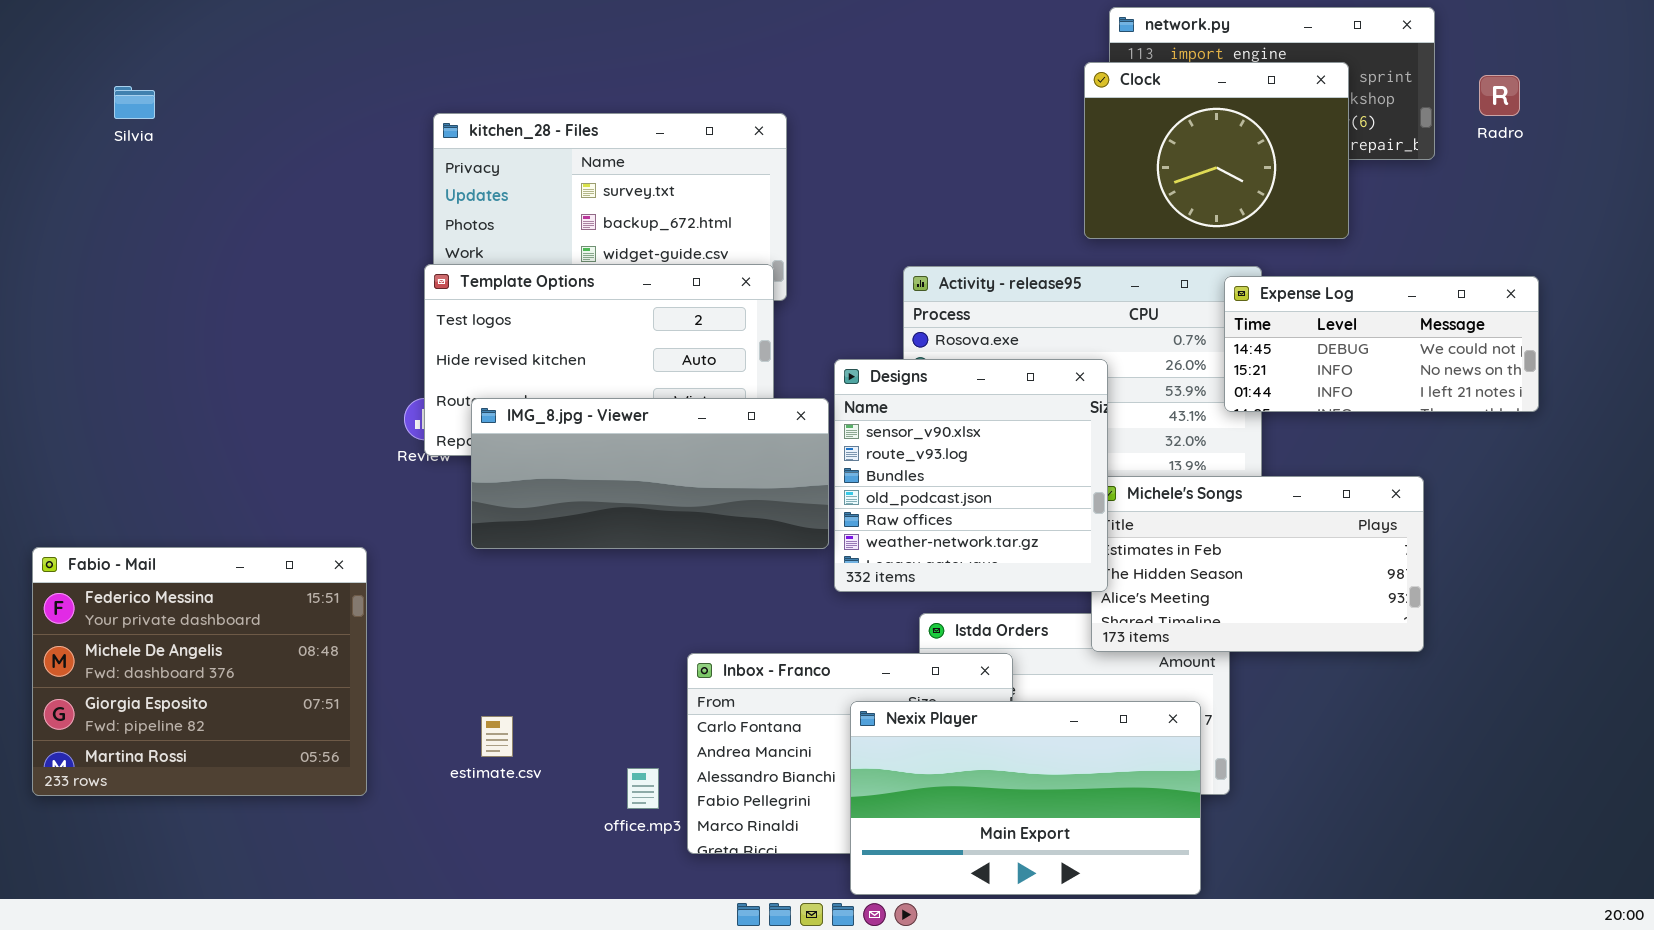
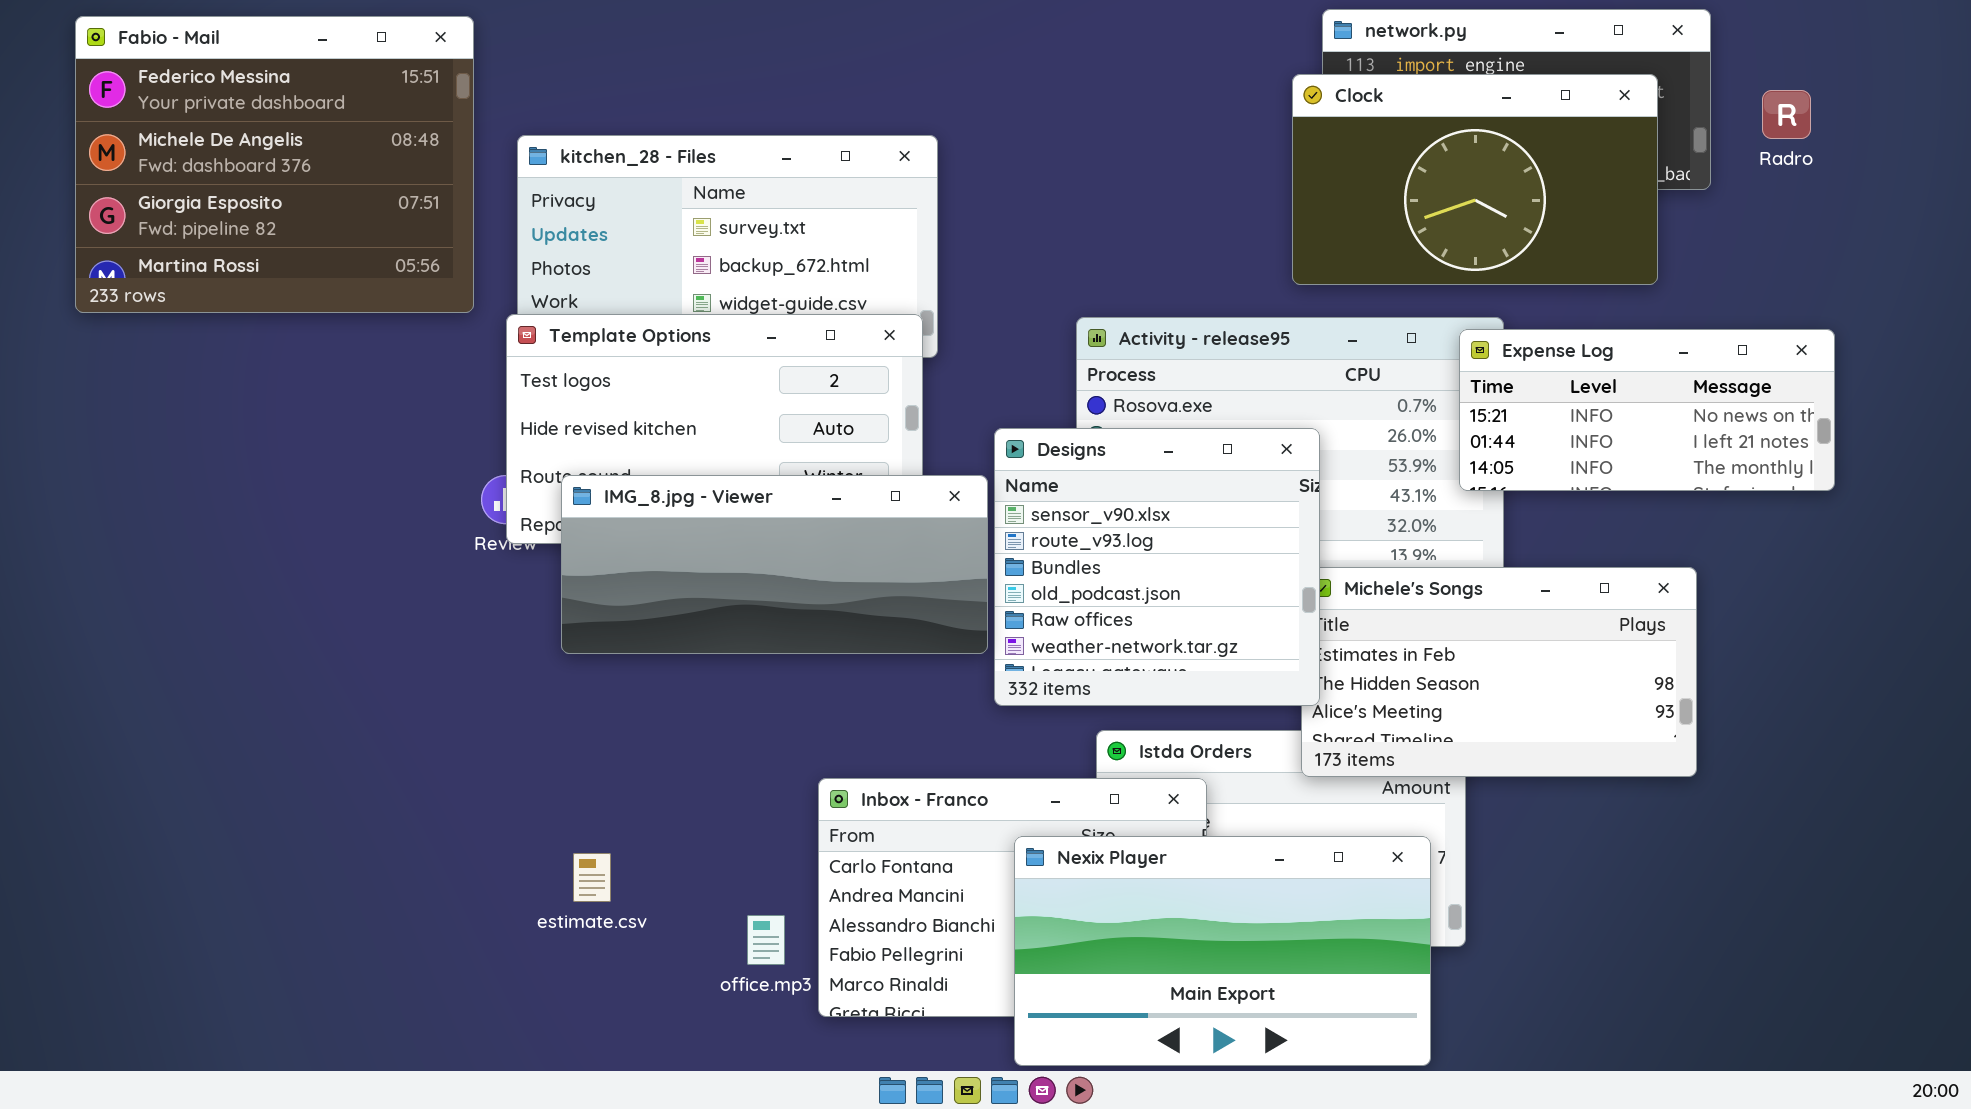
Clock: [1084,62,1349,239] -> [1292,74,1658,285], resized
Expense Log: [1224,276,1539,412] -> [1459,329,1835,491], scrolled down 1 row
Fabio - Mail: [32,547,367,796] -> [75,16,474,313], moved

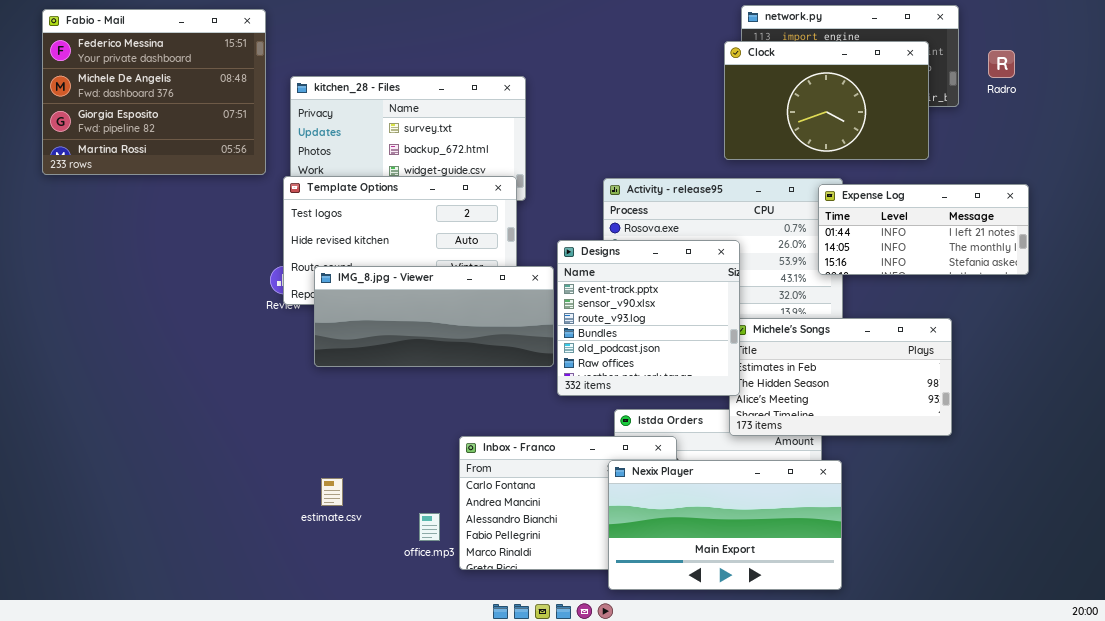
Expense Log: [1459,329,1835,491] -> [818,184,1029,275], scrolled down 1 row
Designs: [994,428,1320,706] -> [557,240,740,396], scrolled up 1 row
Nexix Player: [1014,836,1431,1066] -> [608,460,842,590], moved

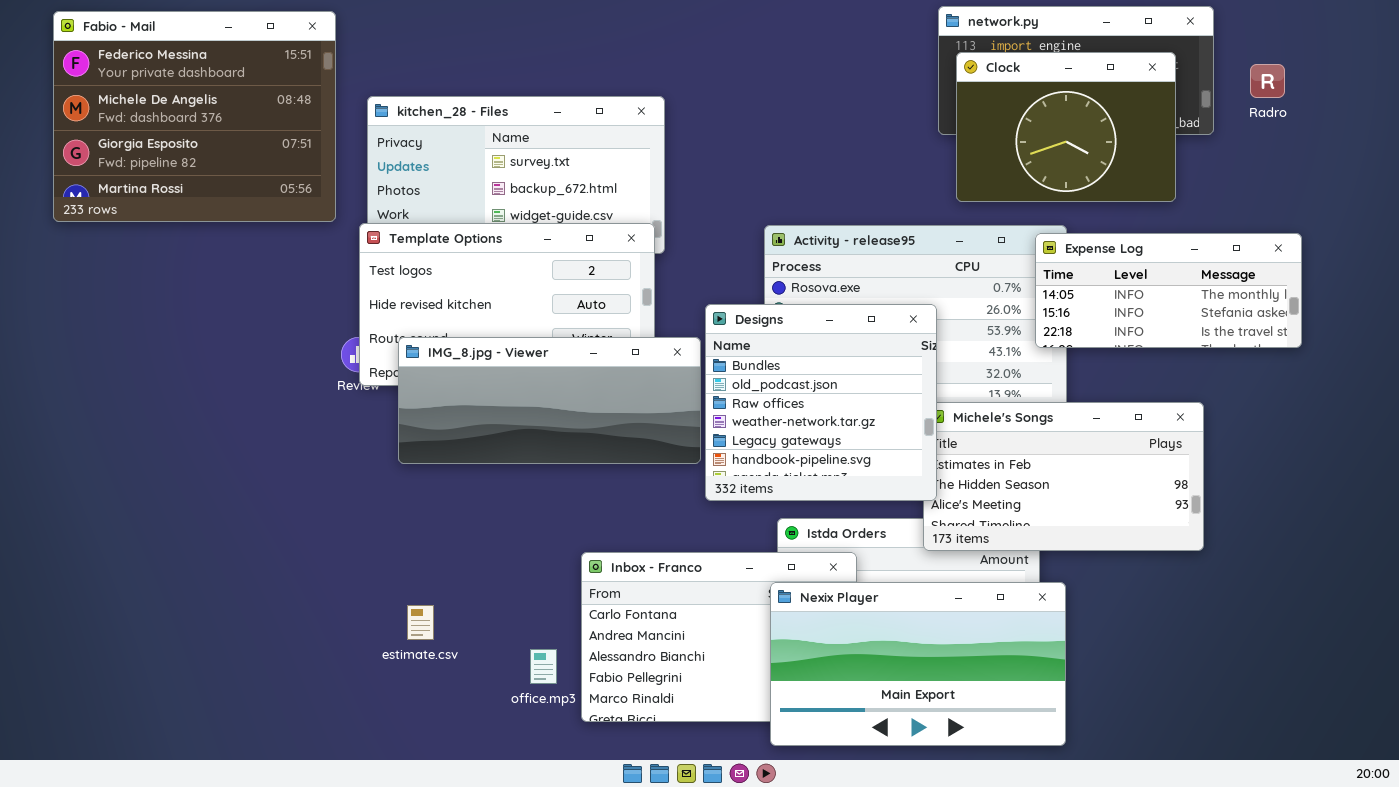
Clock: [724,41,929,160] -> [956,52,1176,202], resized
Expense Log: [818,184,1029,275] -> [1035,233,1302,348], scrolled down 1 row
Designs: [557,240,740,396] -> [705,304,937,501], scrolled down 3 rows

